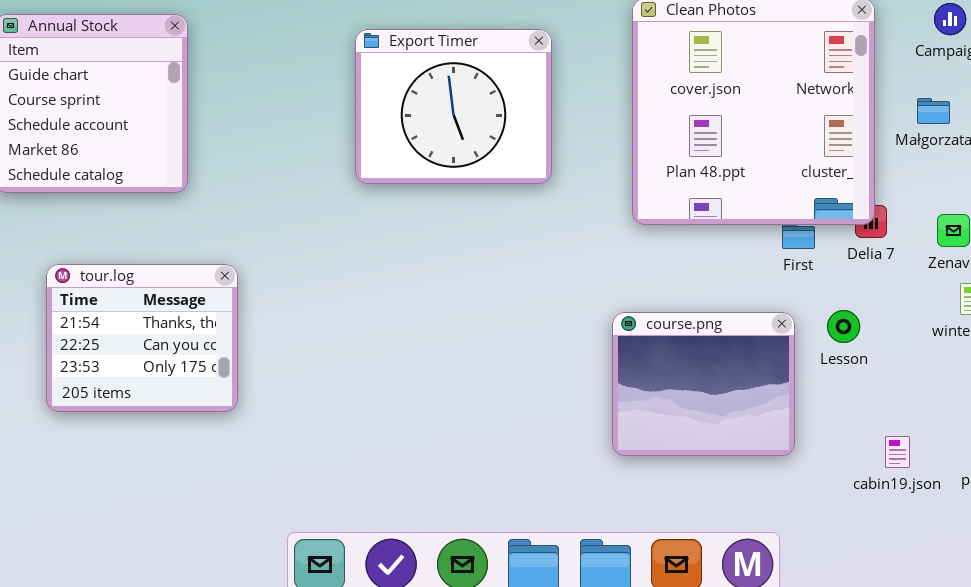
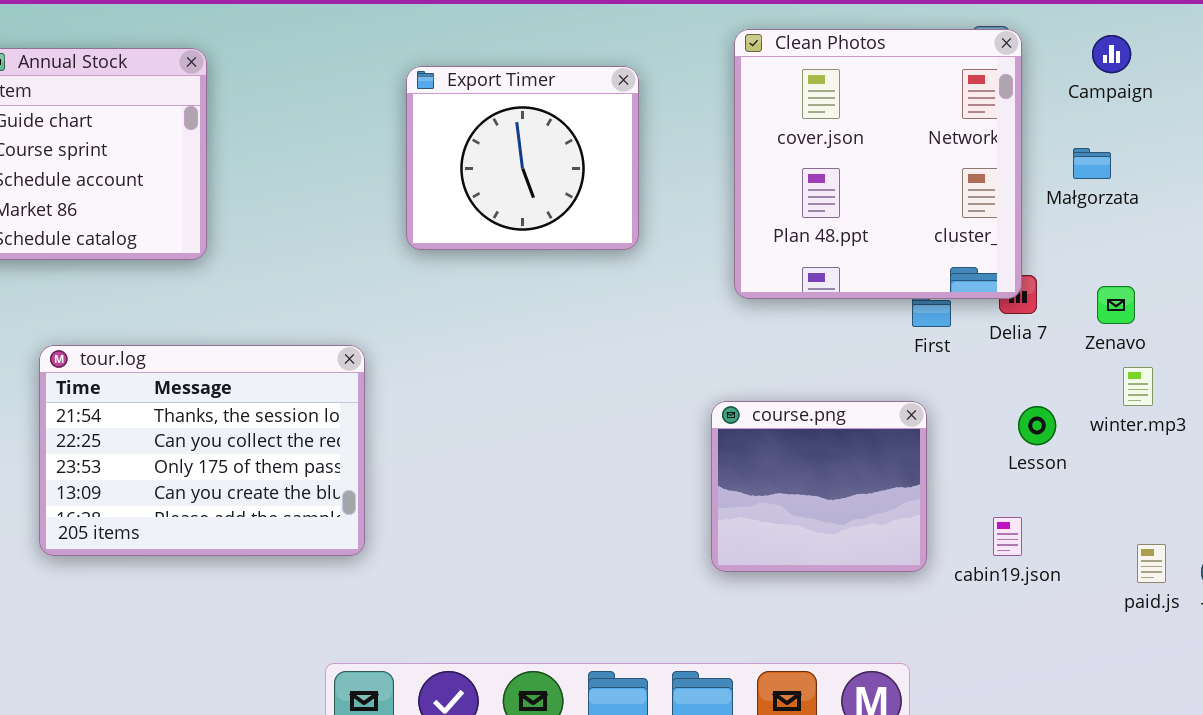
tour.log: [46,264,238,412] -> [39,345,365,556], resized
Lesson: [827,310,860,343] -> [1018,406,1056,445], moved
cabin19.json: [885,436,910,468] -> [993,517,1022,556], moved

